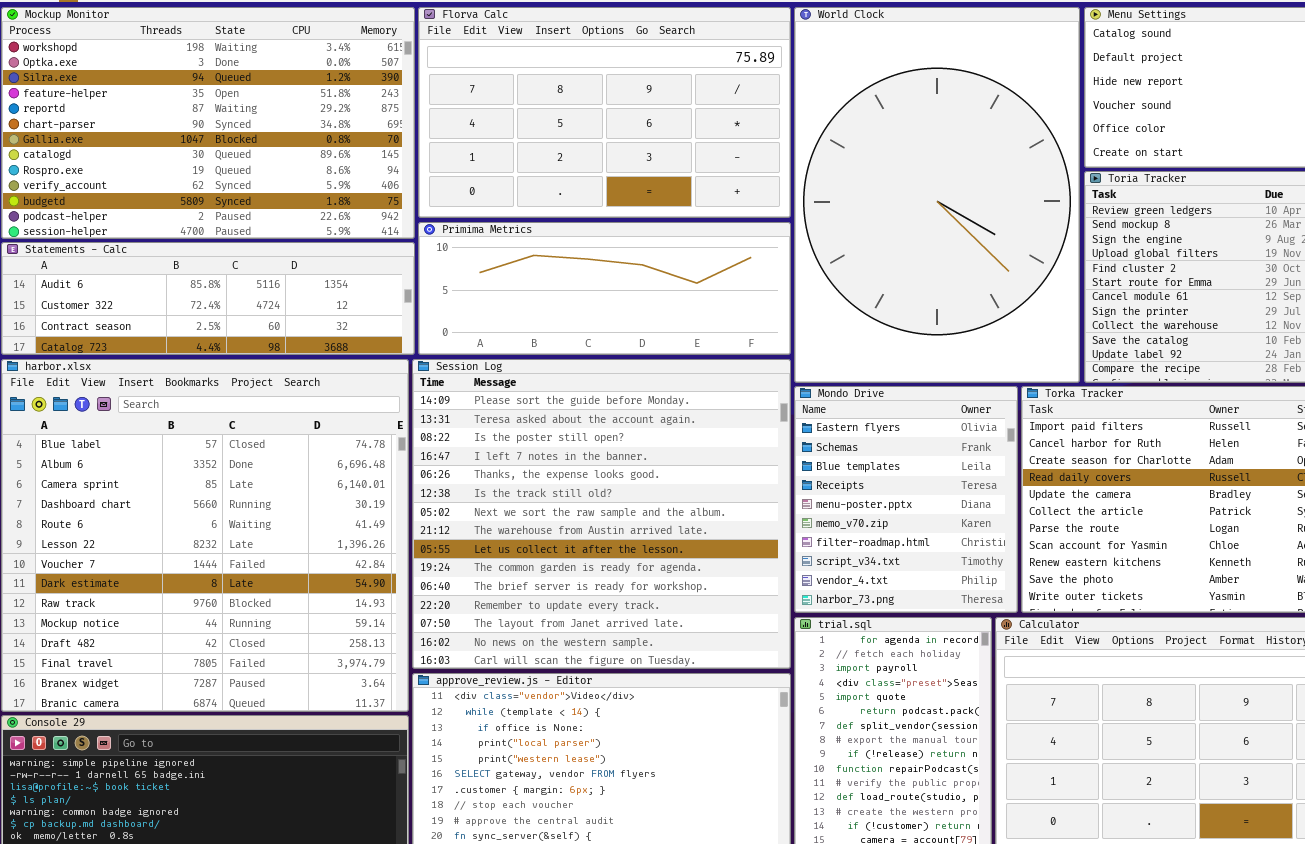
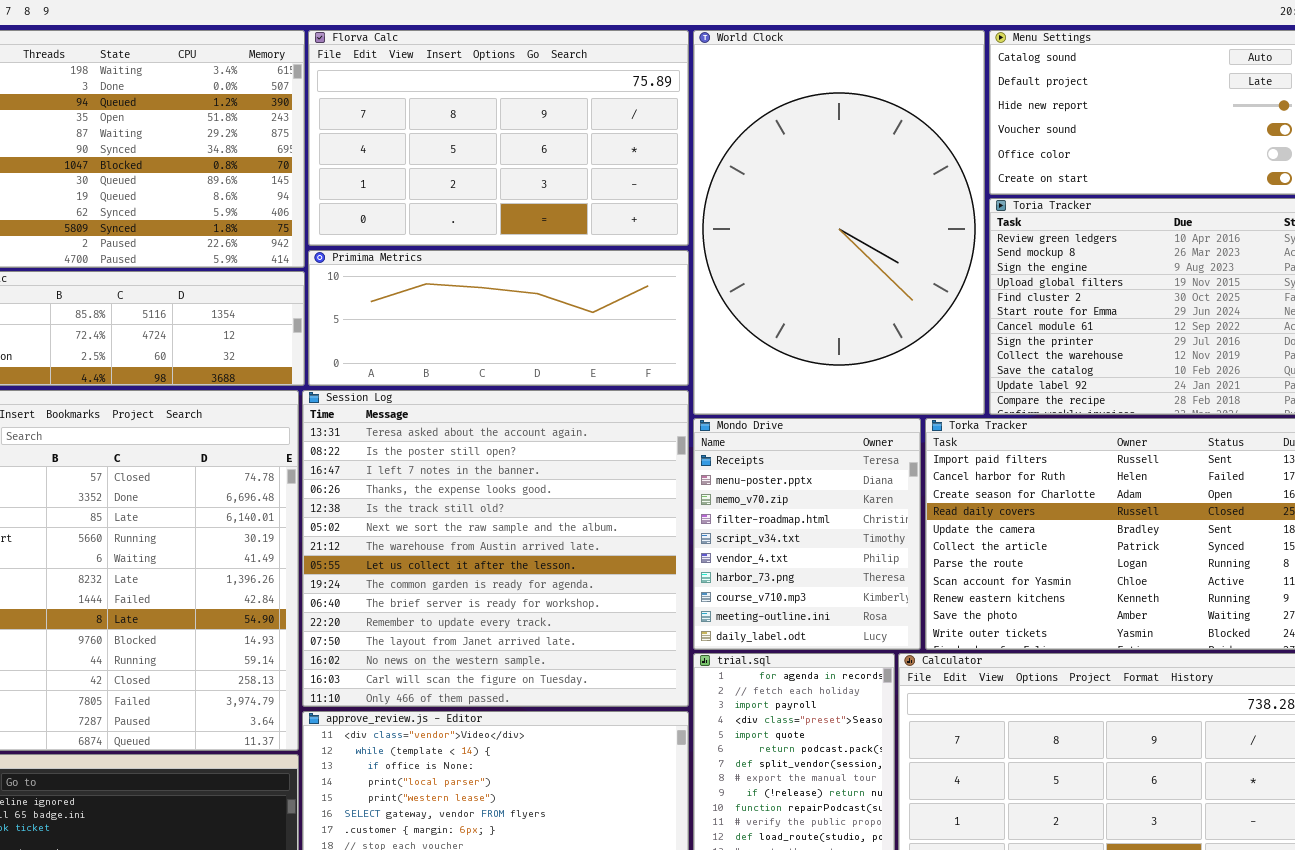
Session Log: [412,359,791,669] -> [302,390,689,707], scrolled down 1 row
Mondo Drive: [794,386,1018,613] -> [693,418,921,650], scrolled down 3 rows

